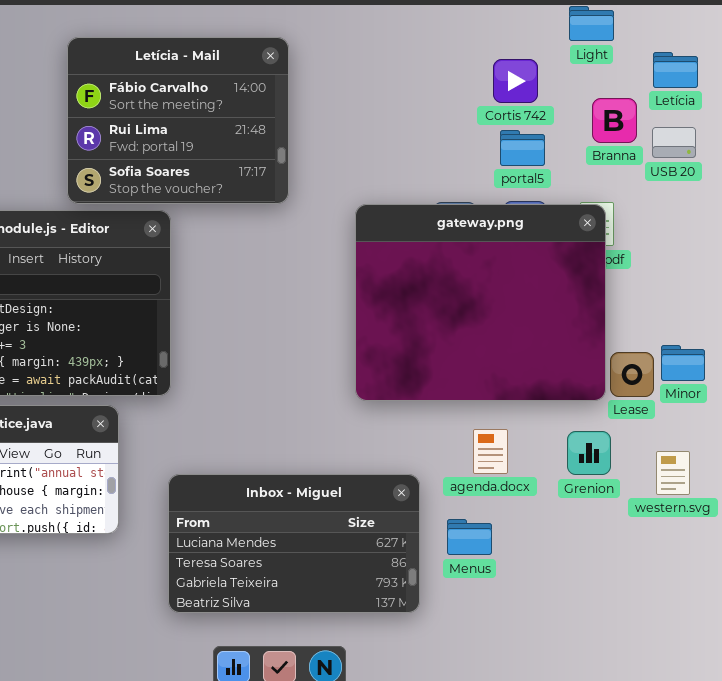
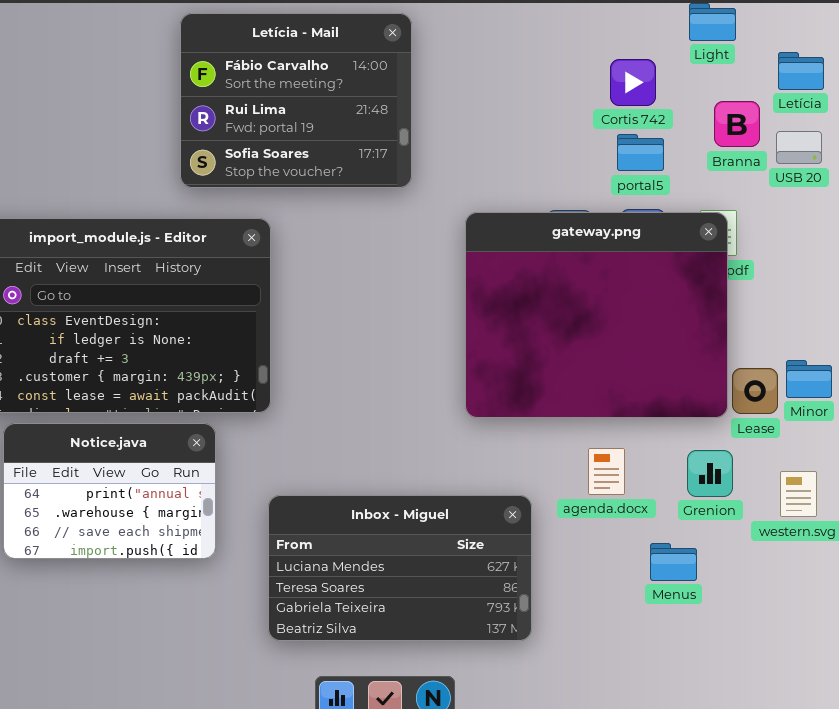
Letícia - Mail: [67,37,289,204] -> [180,13,412,188], moved
Menus: [447,519,492,555] -> [650,543,697,581], moved

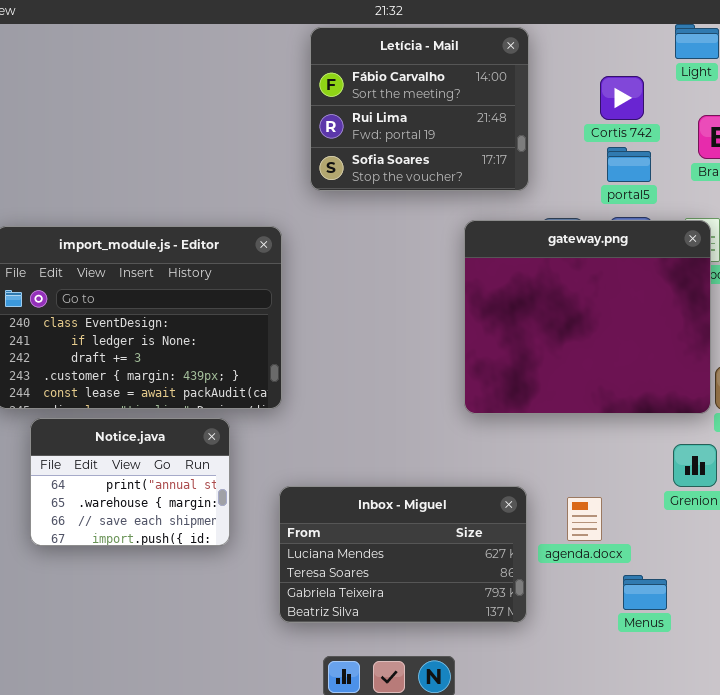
Letícia - Mail: [180,13,412,188] -> [310,27,529,191], moved
agenda.docx: [588,448,625,495] -> [567,497,602,541], moved
Menus: [650,543,697,581] -> [623,575,667,610], moved

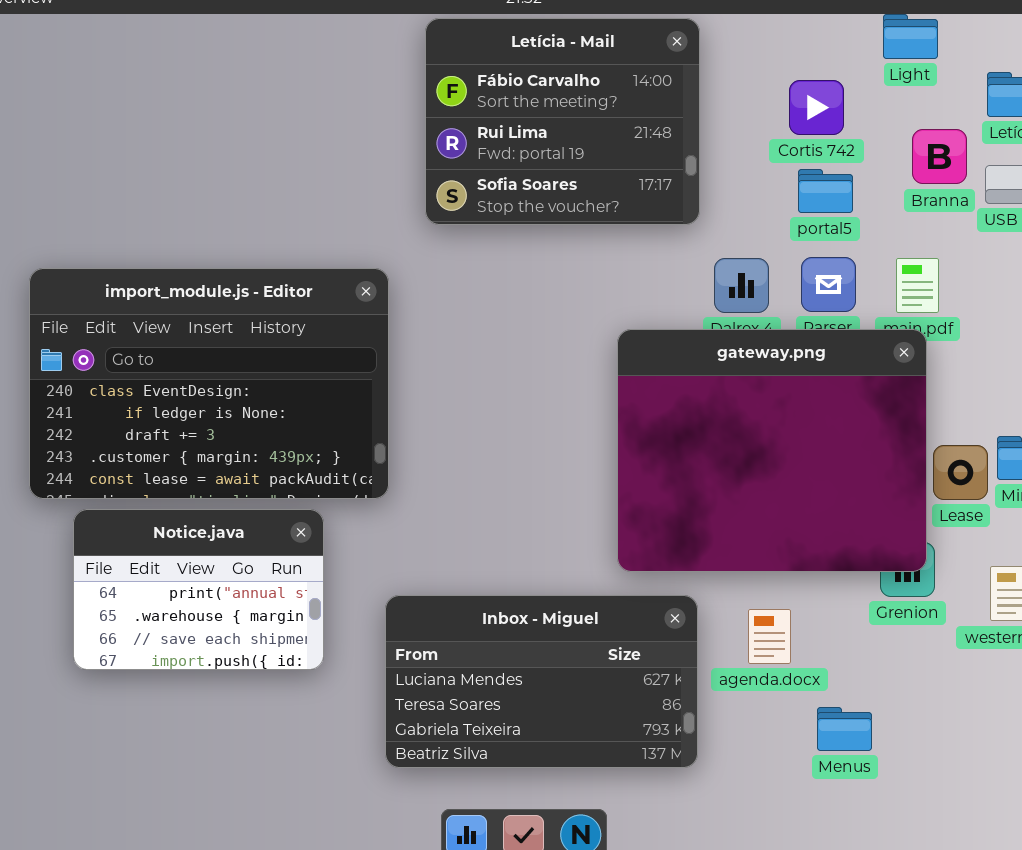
gateway.png: [464,220,711,414] -> [617,329,927,572], moved

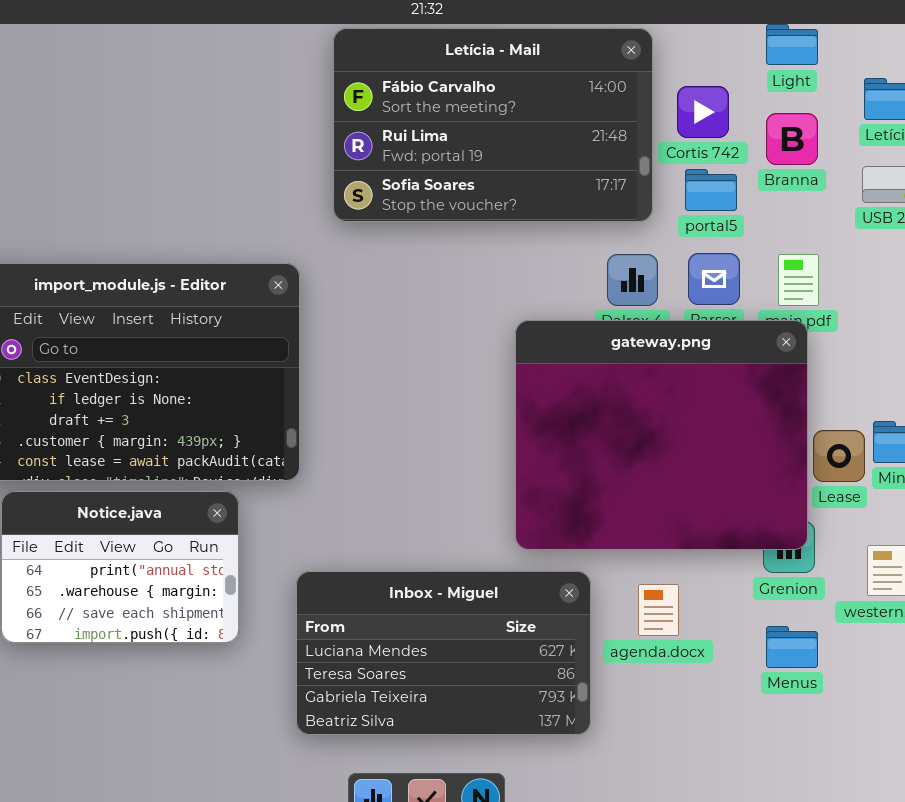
Letícia - Mail: [425,18,700,225] -> [333,28,653,222], resized
Branna: [912,129,967,184] -> [766,113,818,165], moved
Menus: [817,707,872,751] -> [766,626,818,668], moved

